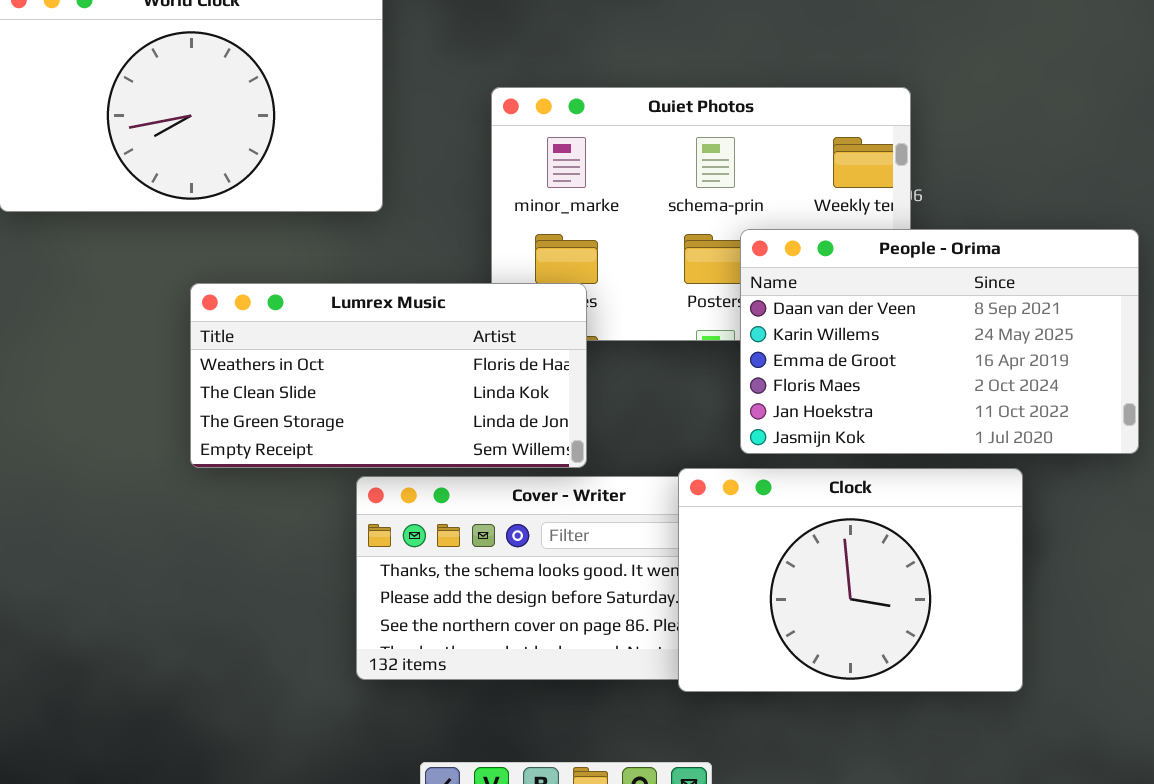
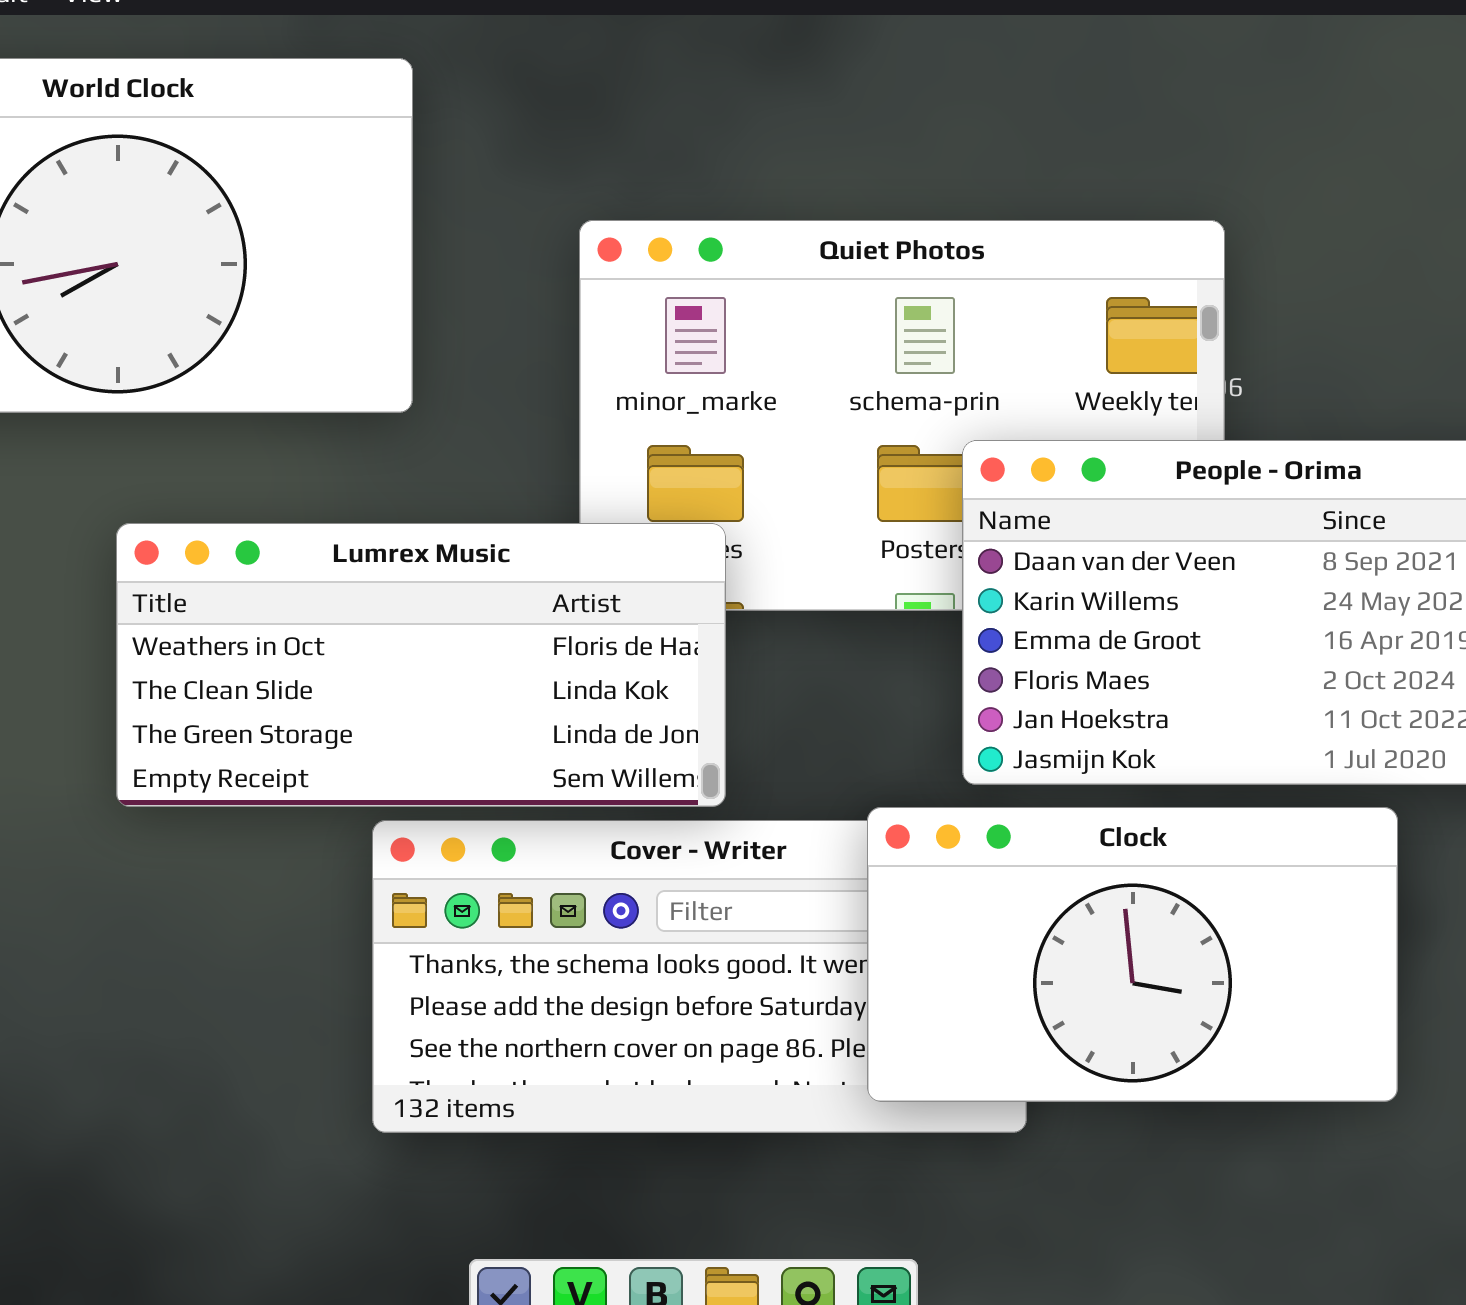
Clock: [678,468,1023,692] -> [867,807,1398,1102], resized

